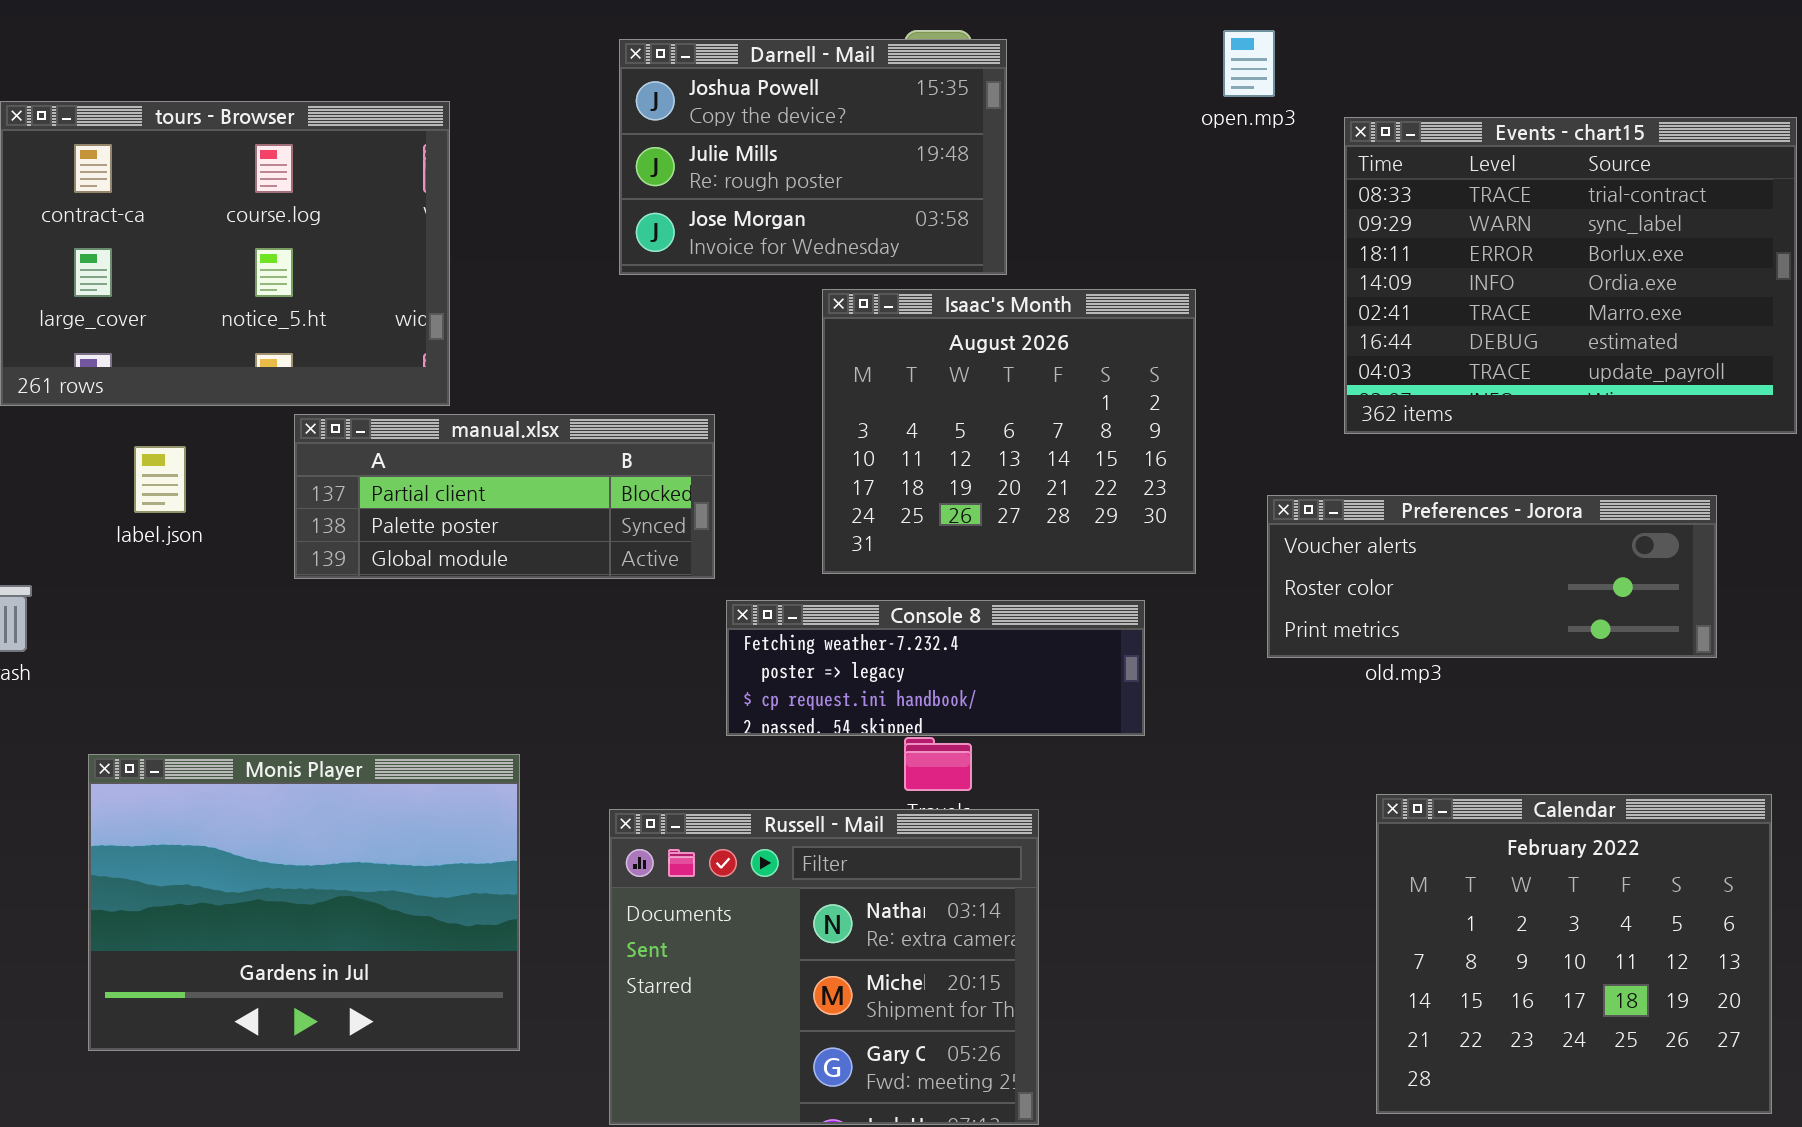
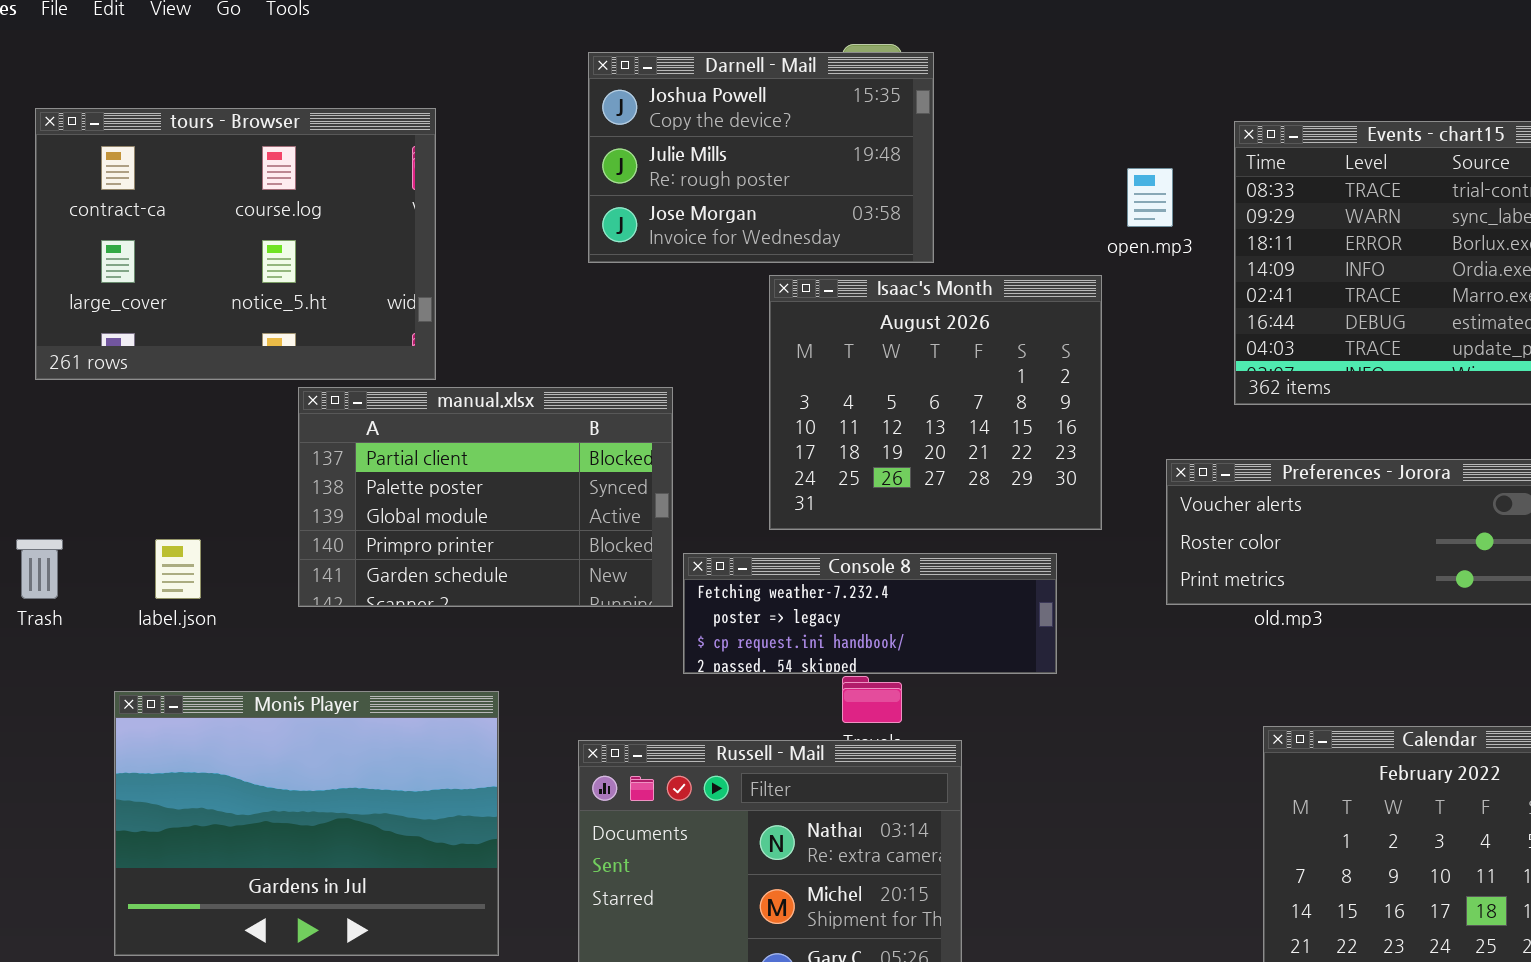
open.mp3: [1223,30,1275,97] -> [1127,168,1173,227], moved
manual.xlsx: [294,414,715,579] -> [298,387,673,607], resized
label.json: [134,446,186,513] -> [155,539,201,599], moved

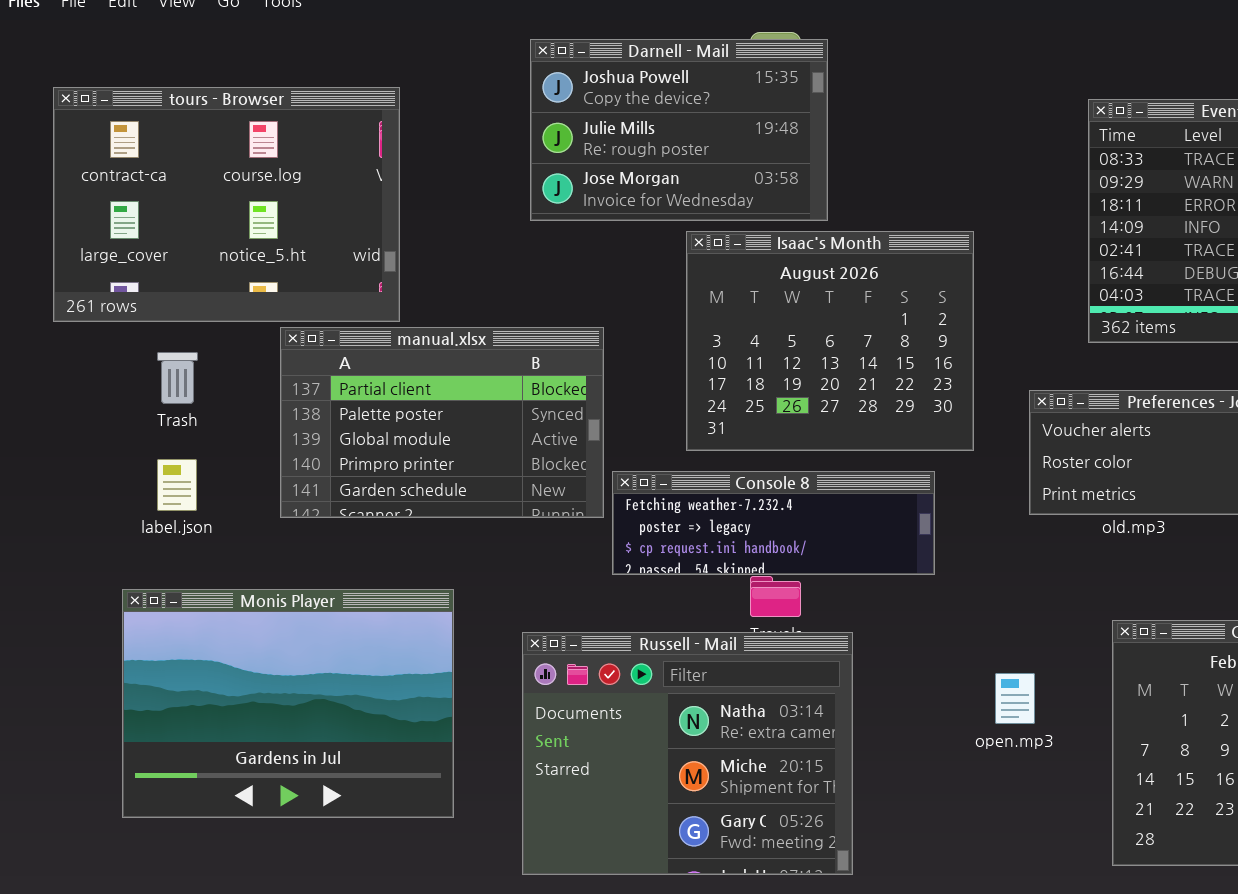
open.mp3: [1127,168,1173,227] -> [995,673,1035,724], moved
Trash: [16,539,63,599] -> [157,352,198,404], moved

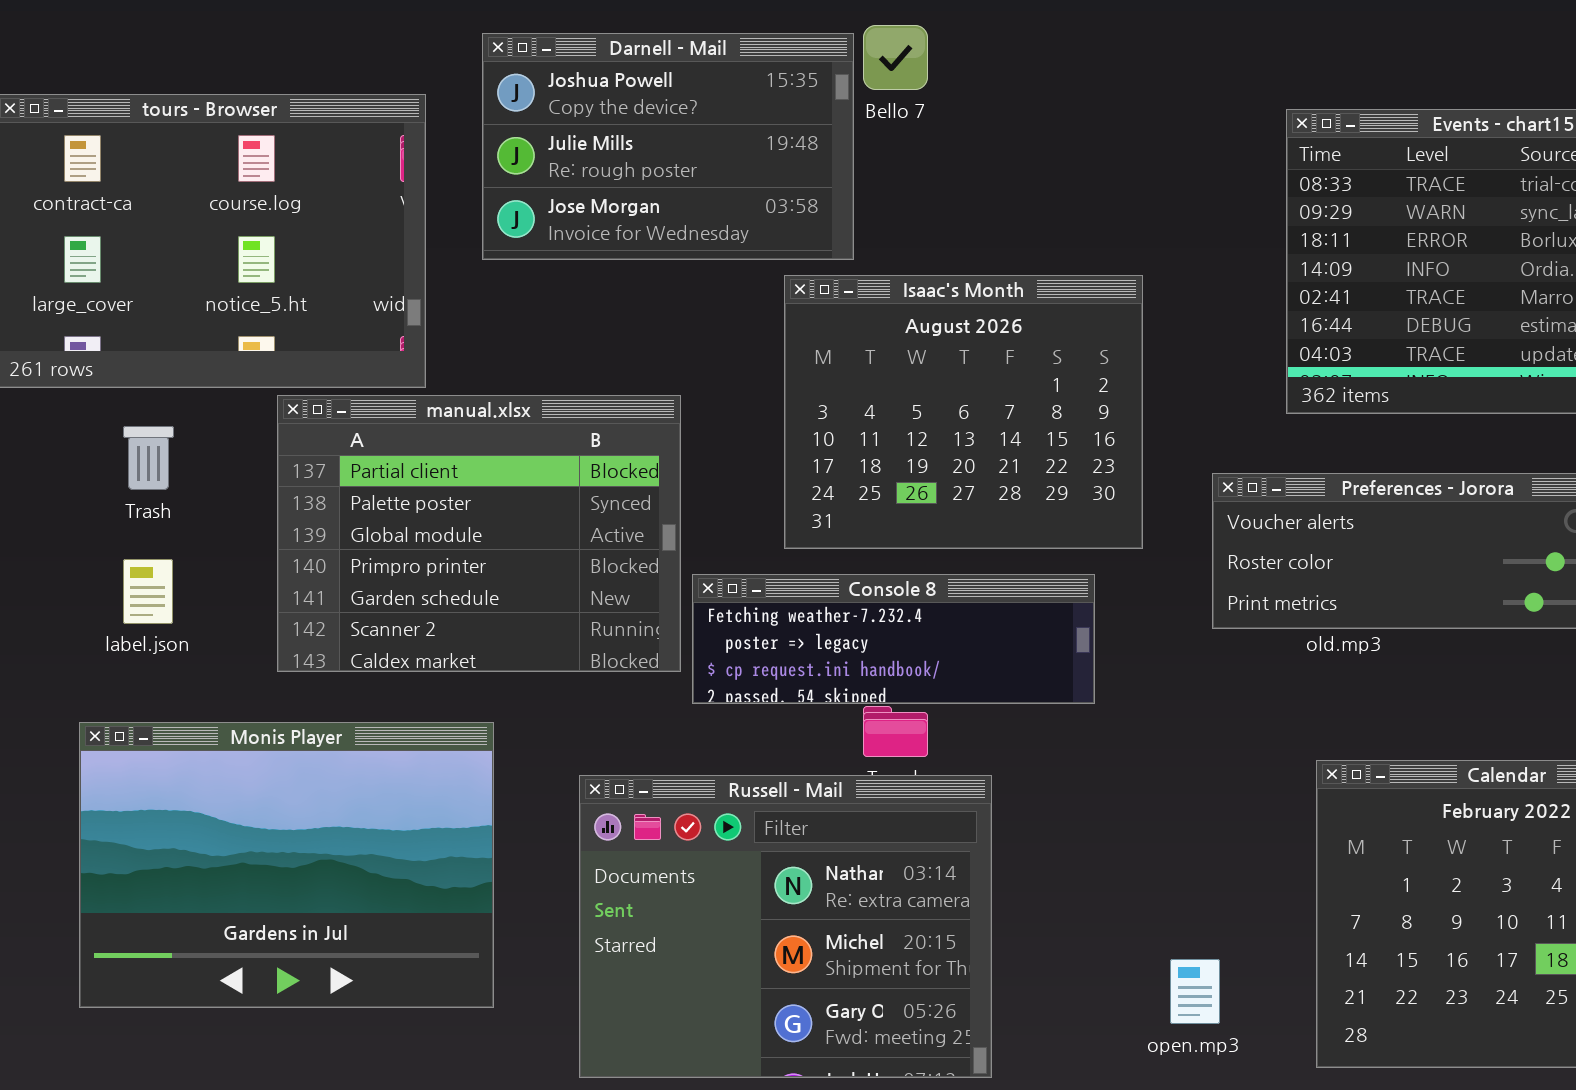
Darnell - Mail: [530,39,828,221] -> [482,33,854,260], moved
manual.xlsx: [280,327,604,518] -> [277,395,681,672], resized
open.mp3: [995,673,1035,724] -> [1170,959,1220,1024], moved

